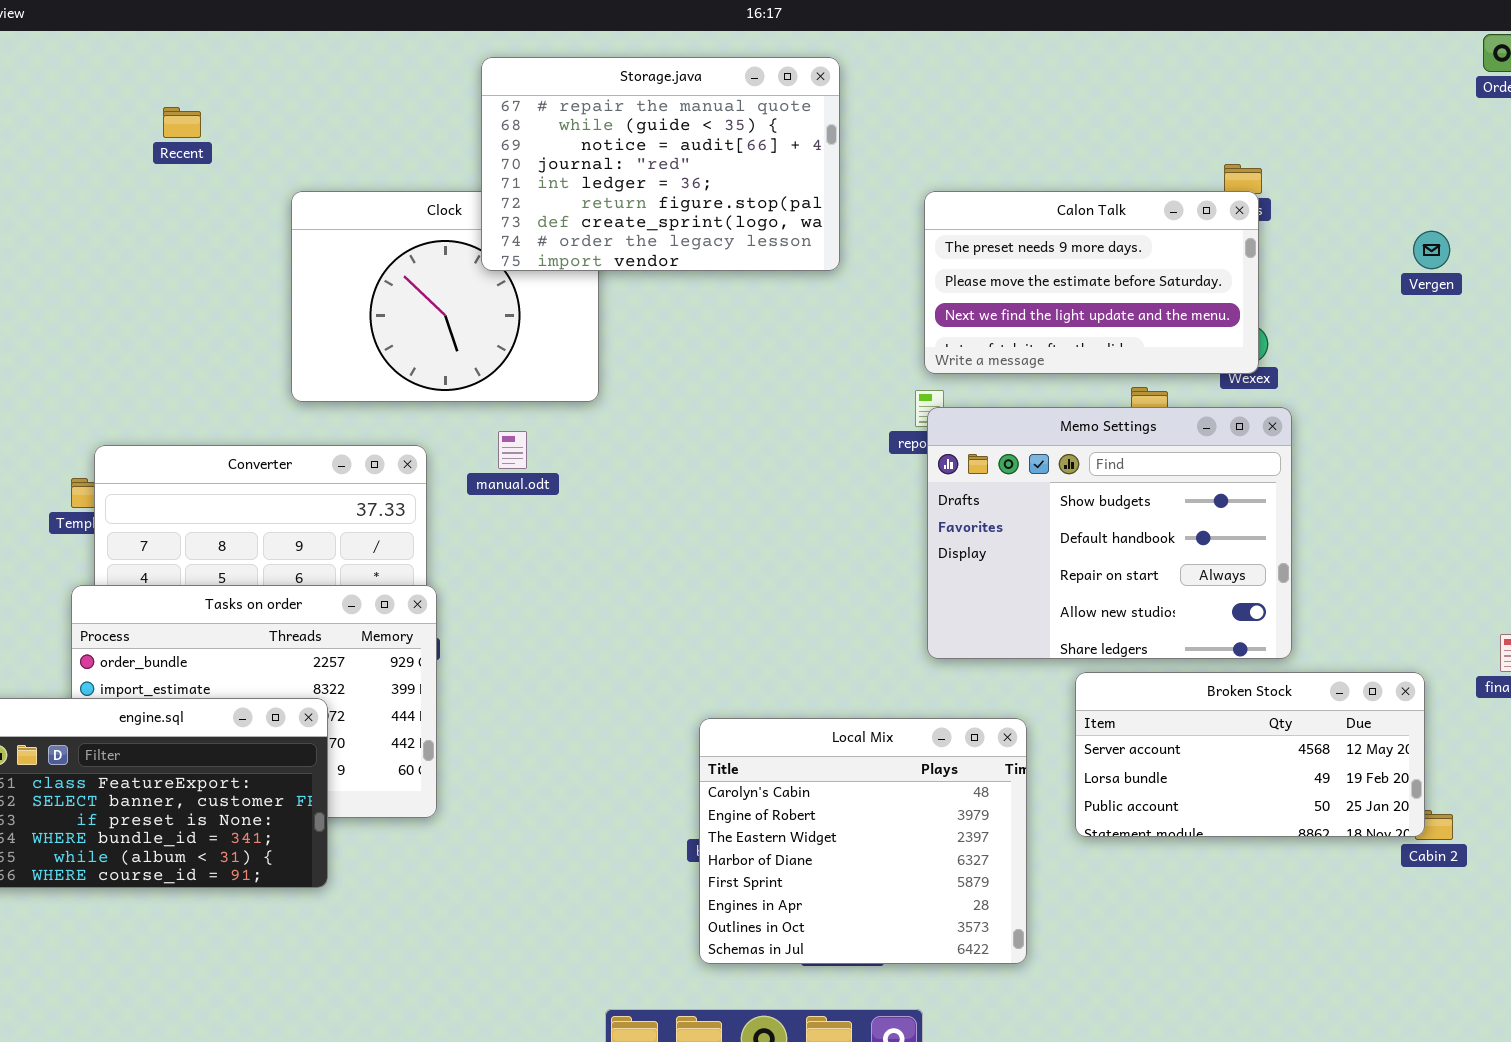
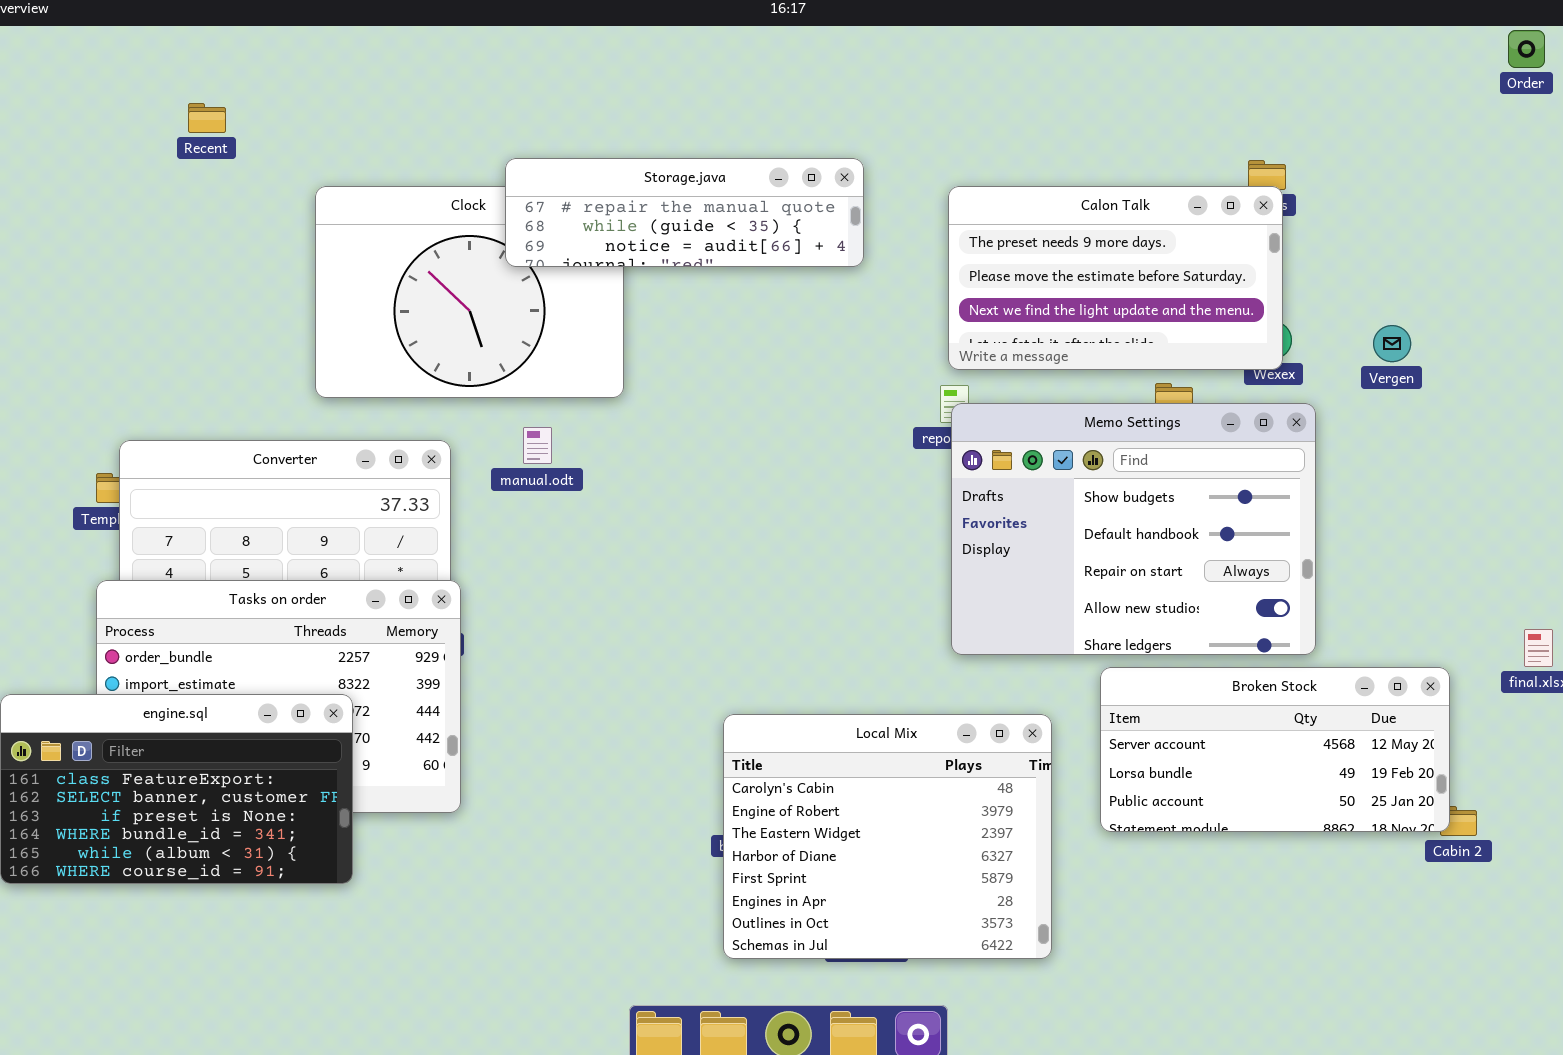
Storage.java: [481,57,840,271] -> [505,158,864,267], resized
Vergen: [1413,231,1450,269] -> [1373,325,1411,362], moved

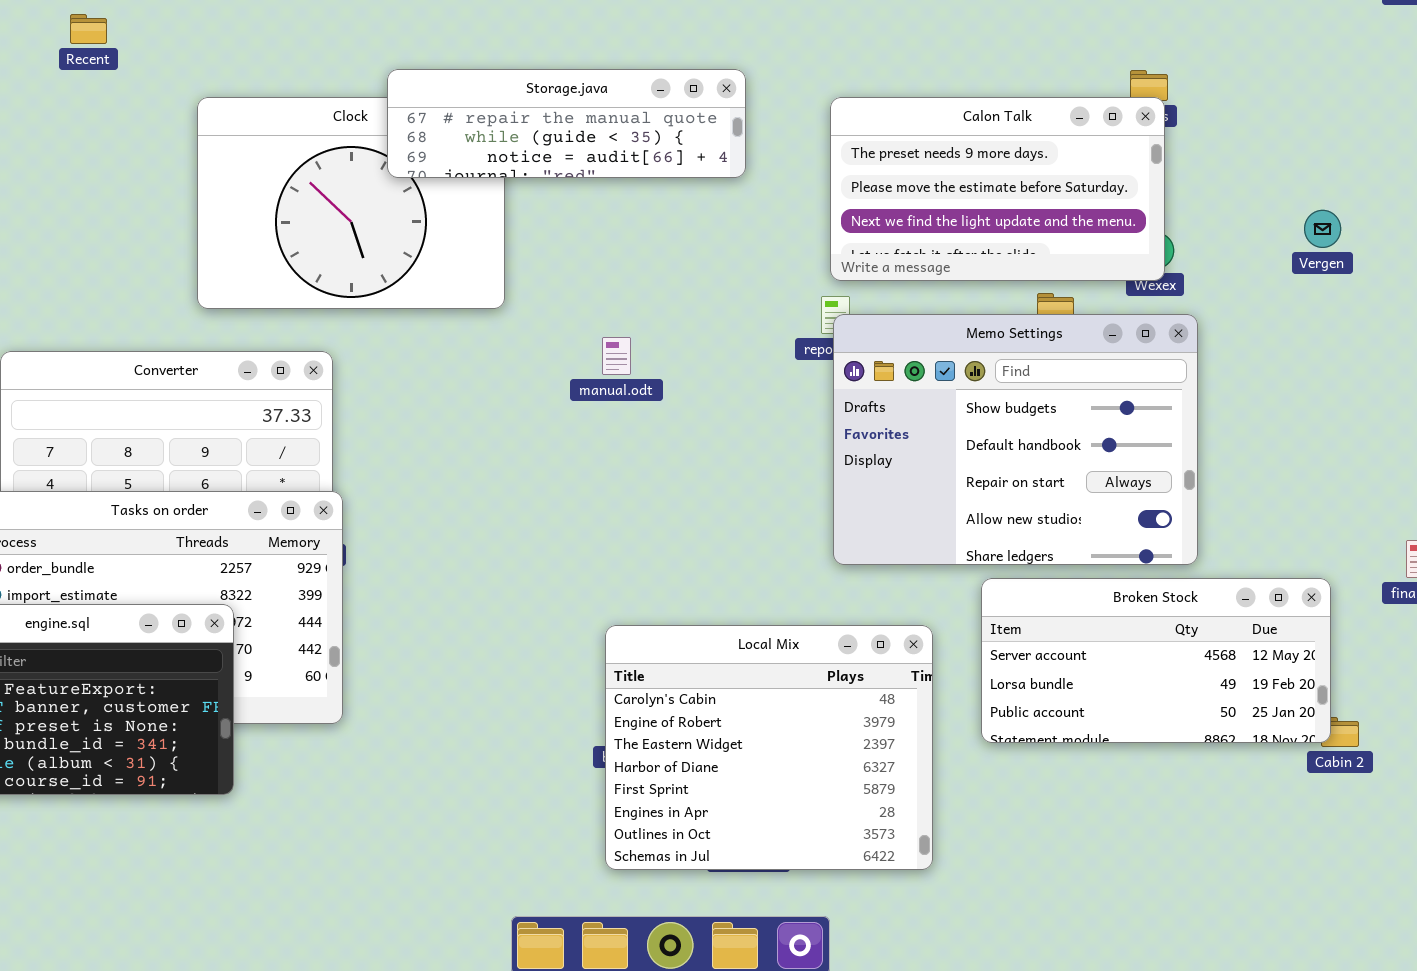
Vergen: [1373,325,1411,362] -> [1304,210,1341,248], moved
manual.odt: [523,427,552,464] -> [602,337,631,375], moved

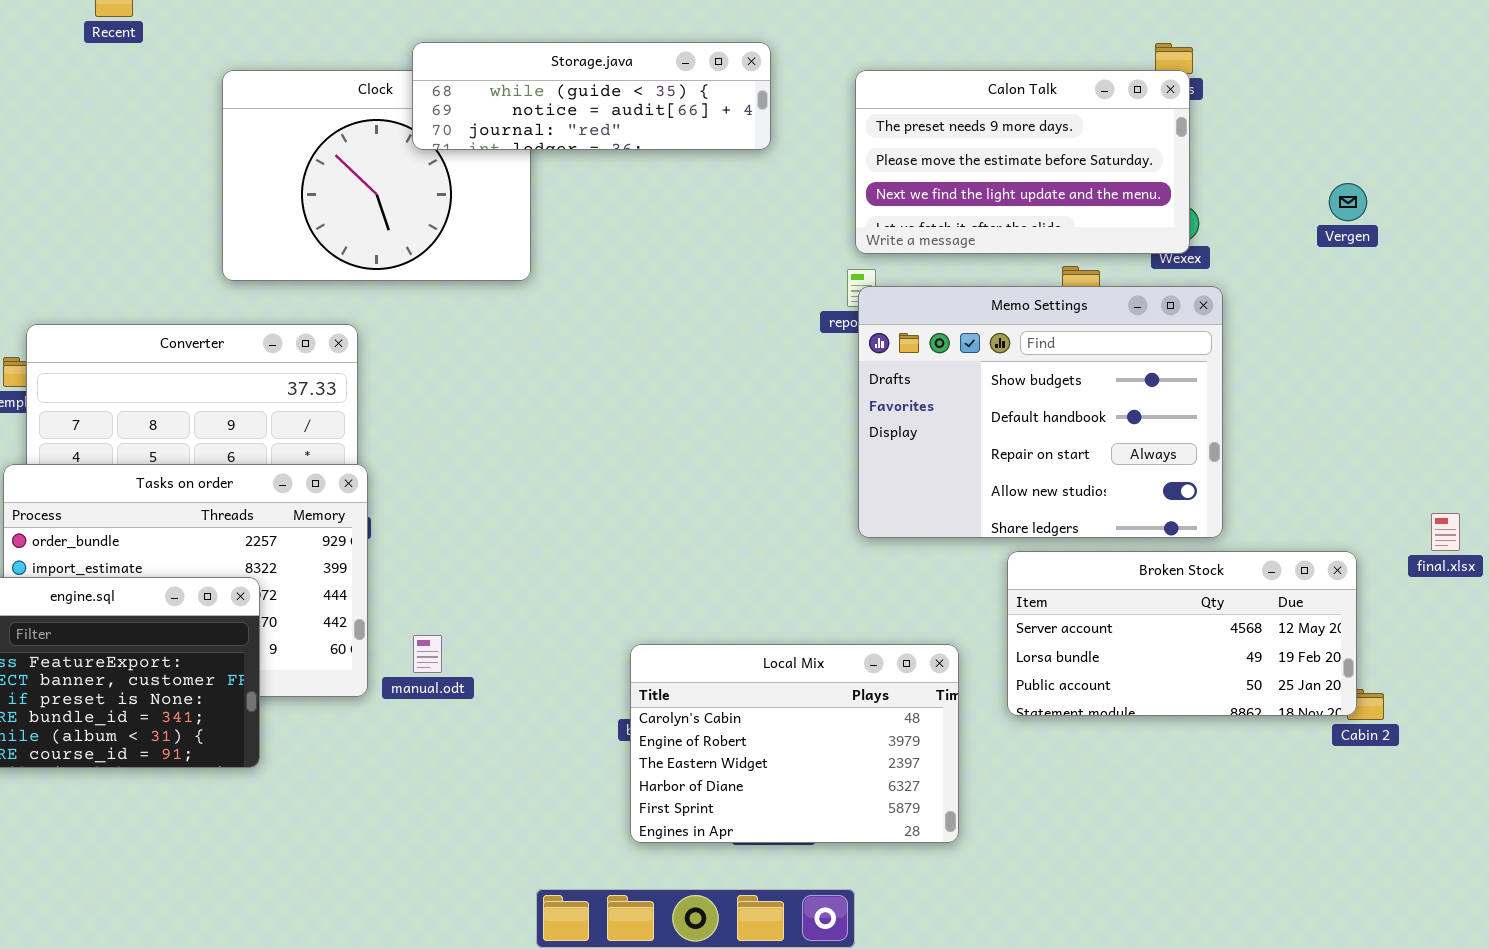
Storage.java: [387,69,746,178] -> [412,42,771,150], scrolled down 1 row
manual.odt: [602,337,631,375] -> [413,635,442,673], moved
Local Mix: [605,625,933,870] -> [630,644,959,843], resized

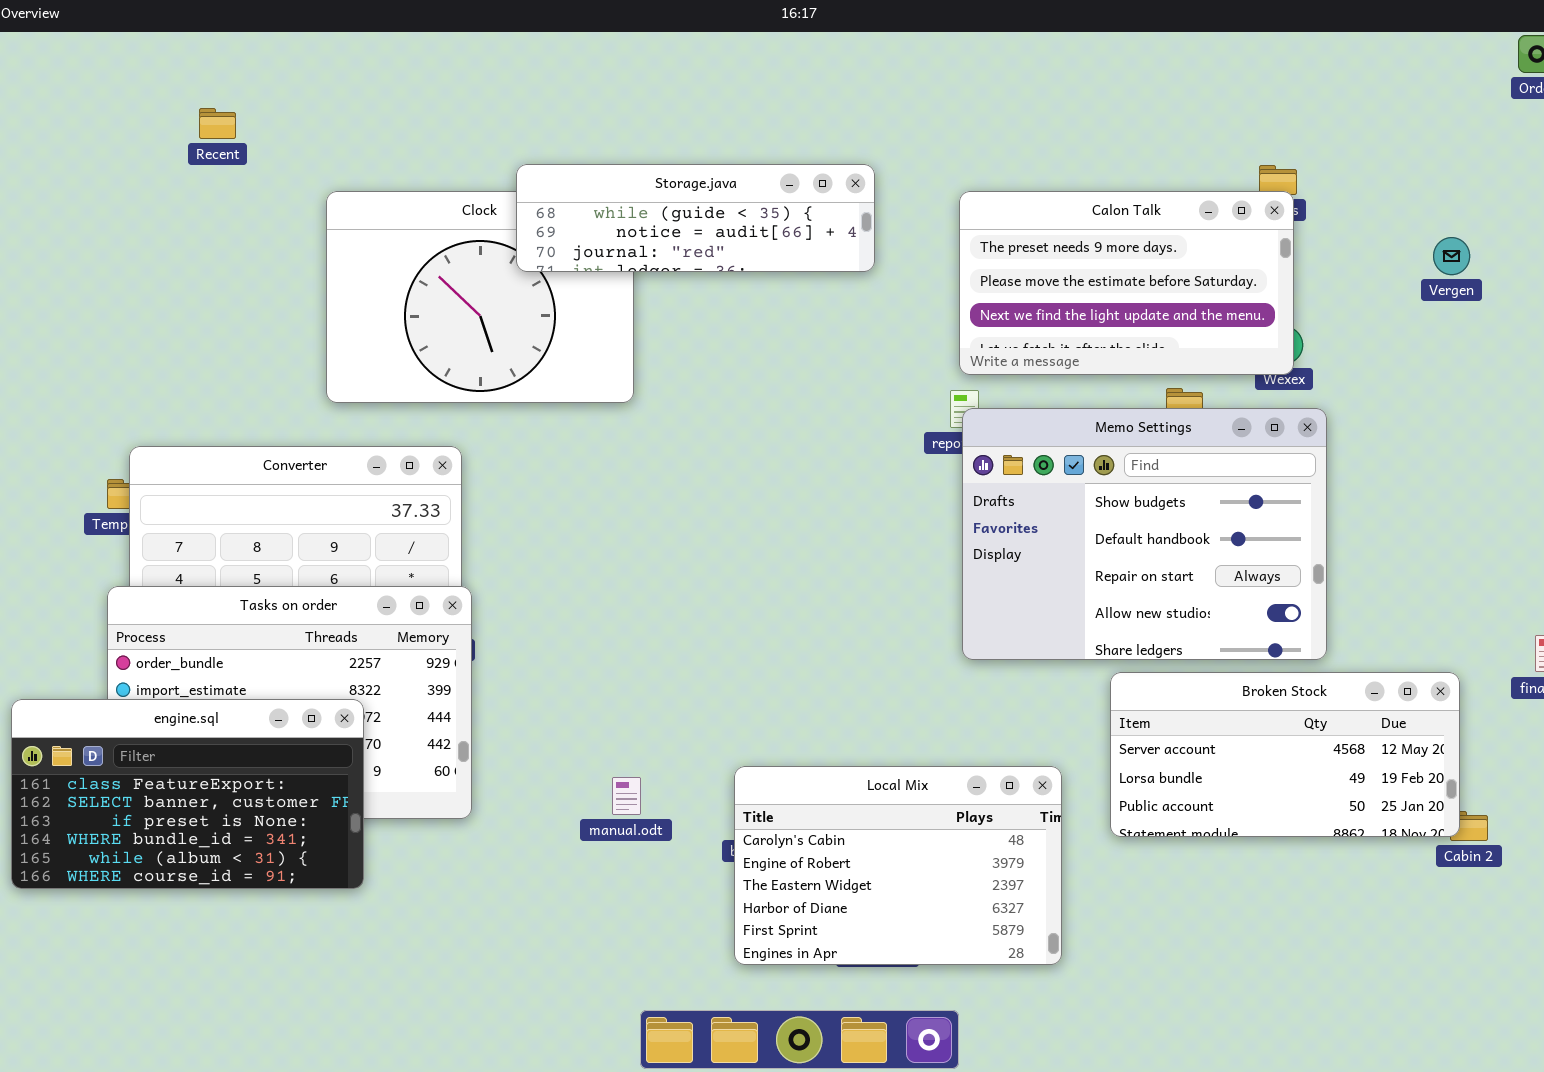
Vergen: [1329,183,1367,221] -> [1433,237,1470,275], moved
manual.odt: [413,635,442,673] -> [612,777,641,815], moved

